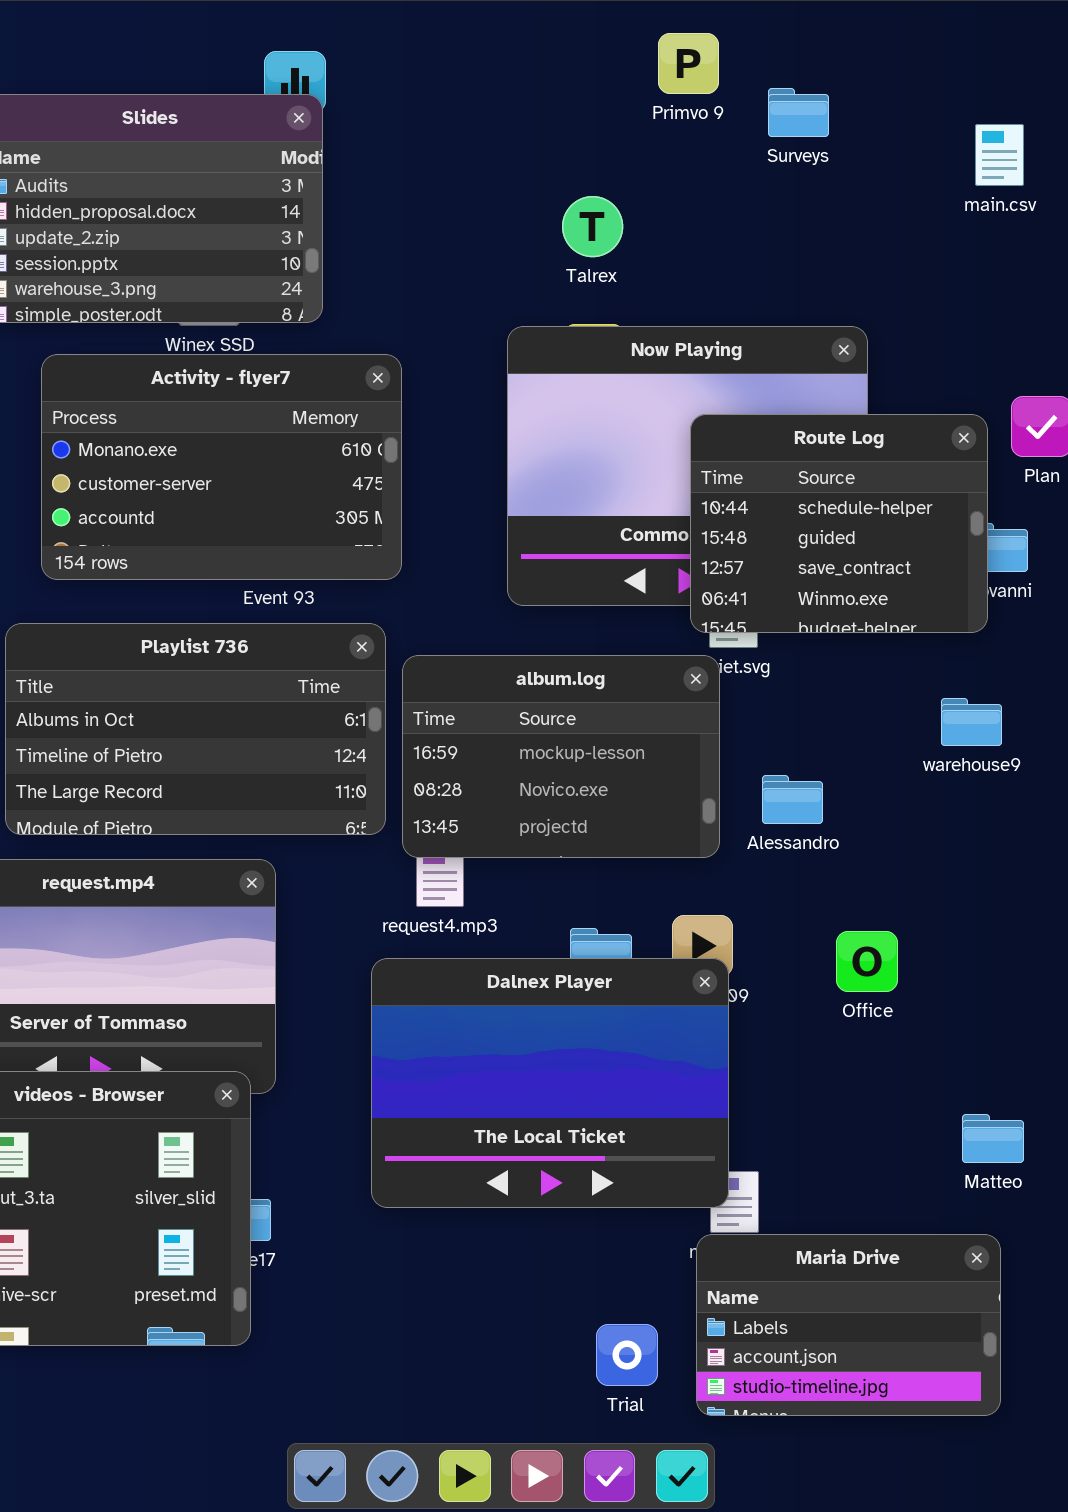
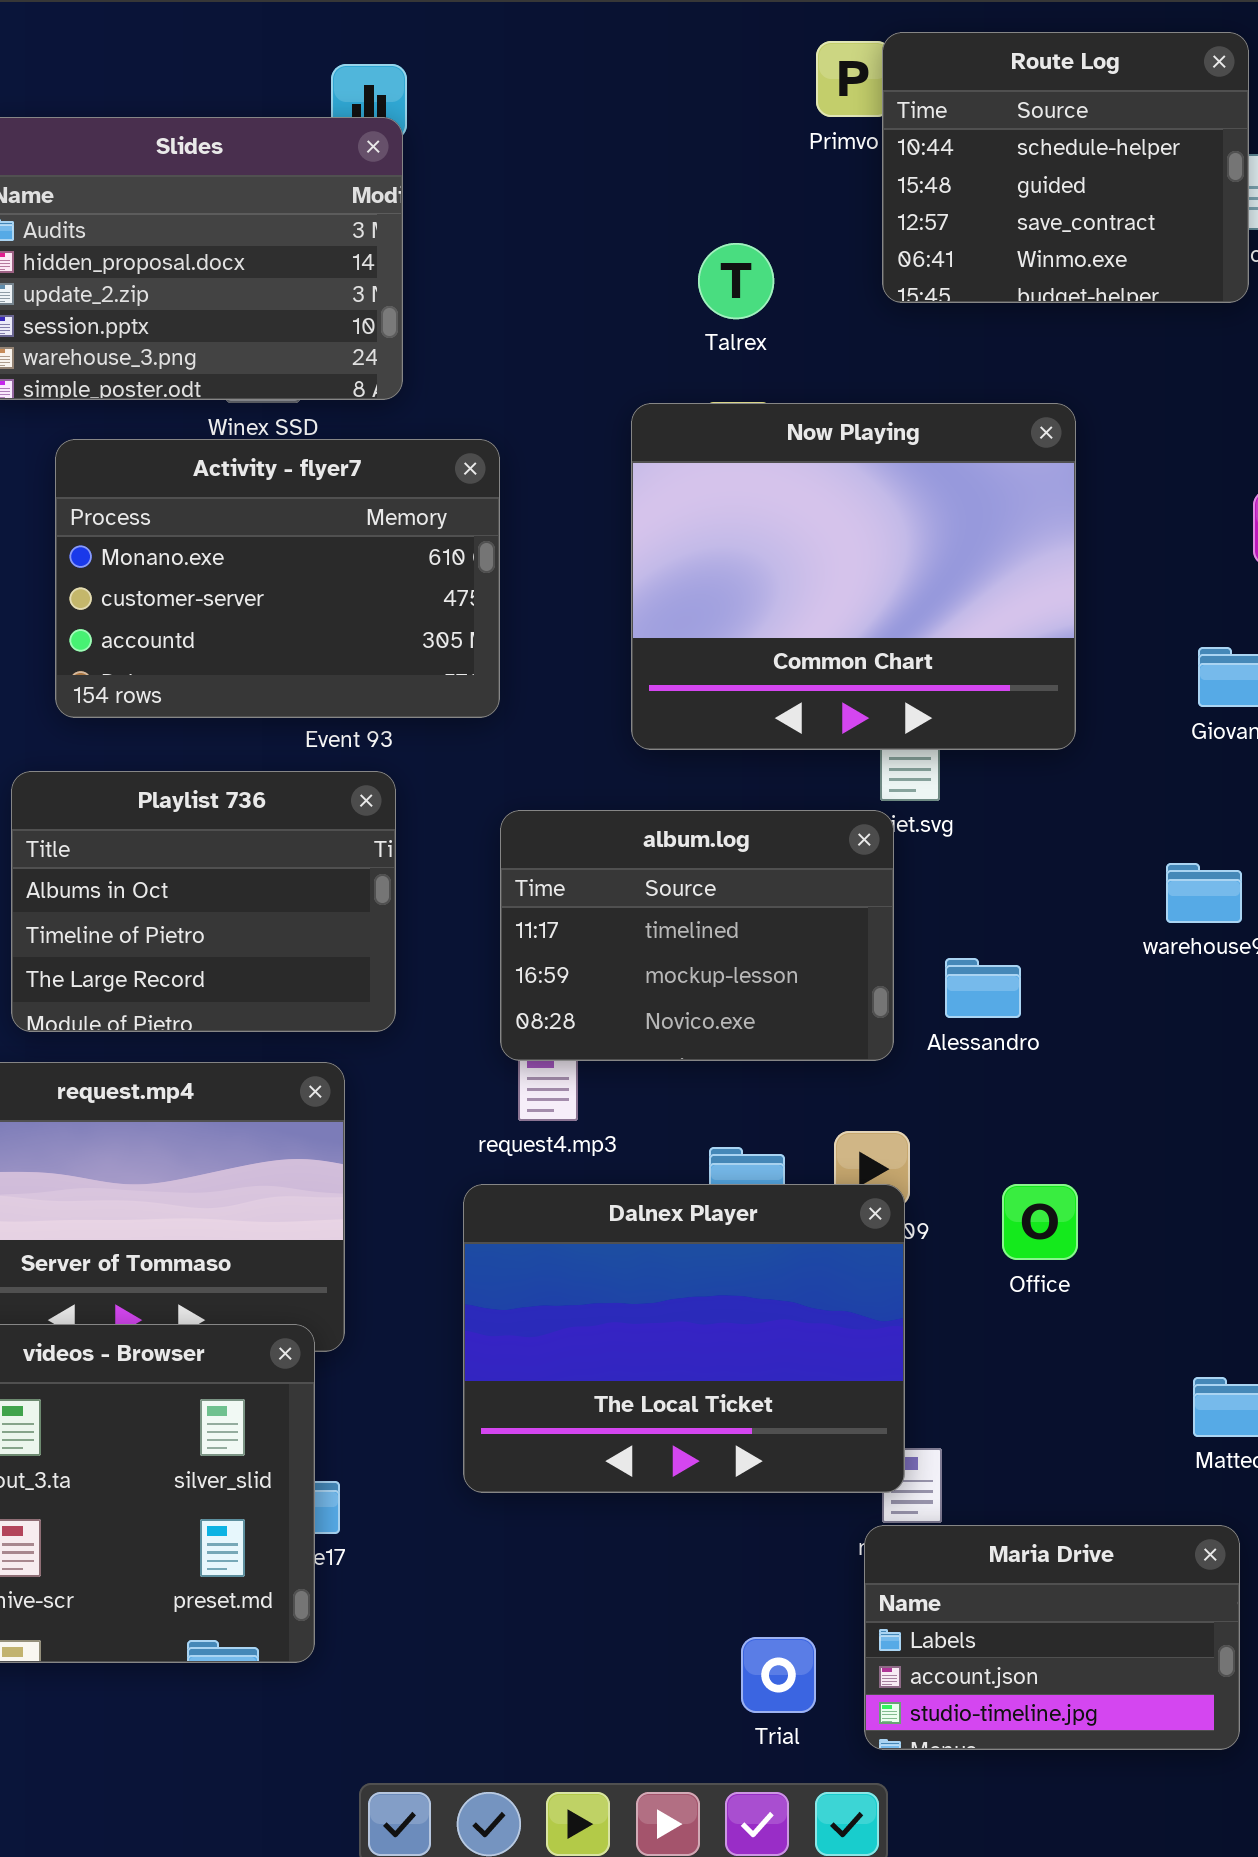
Route Log: [690,414,988,633] -> [882,32,1249,303], moved
Playlist 736: [5,623,386,835] -> [11,771,396,1032], resized
album.log: [402,655,720,858] -> [500,810,894,1061], scrolled up 1 row
Office: [836,931,898,992] -> [1002,1184,1078,1260], moved

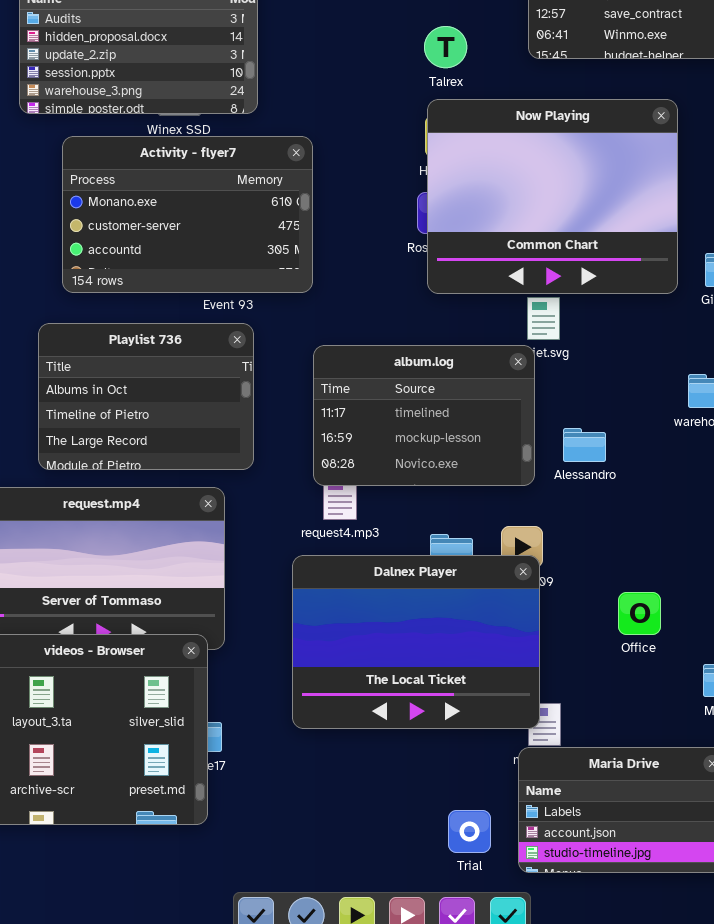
Now Playing: [631,403,1076,750] -> [427,99,678,294], moved
Office: [1002,1184,1078,1260] -> [618,592,661,635], moved

